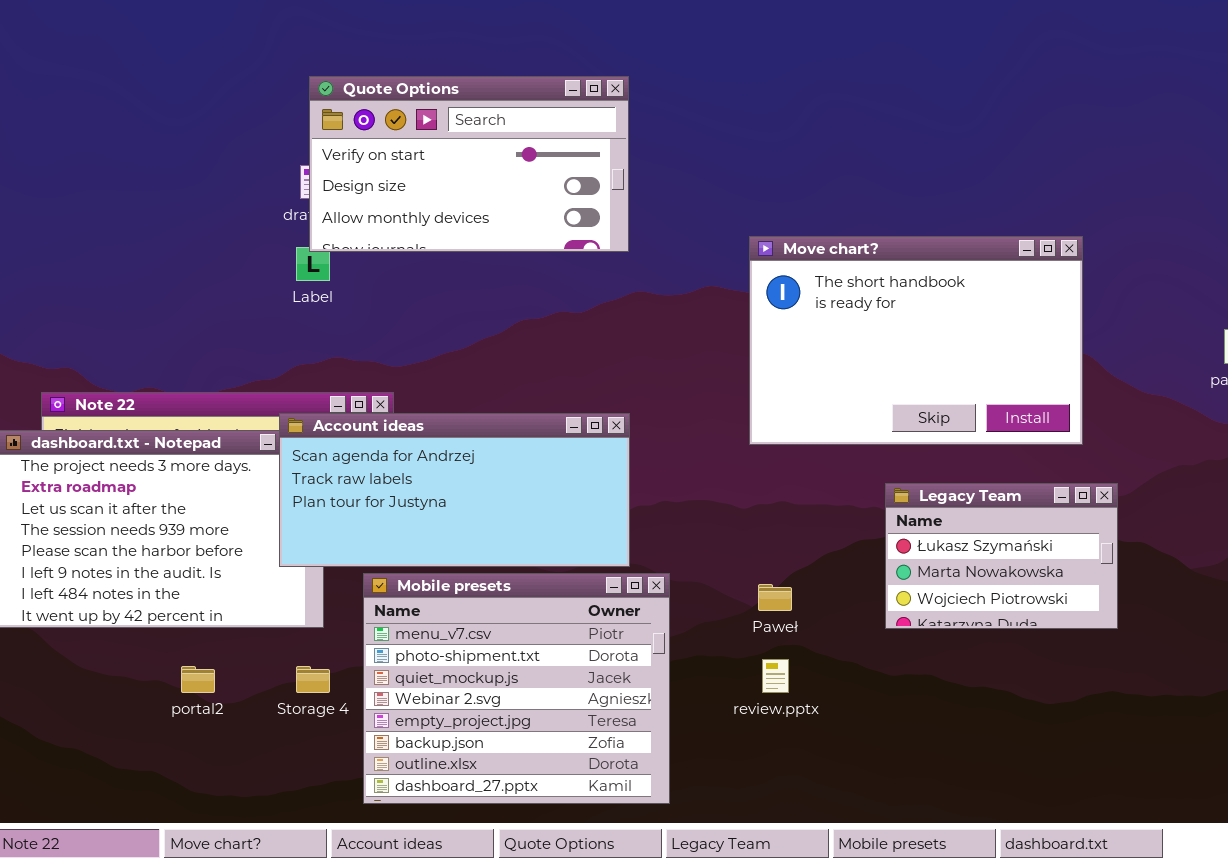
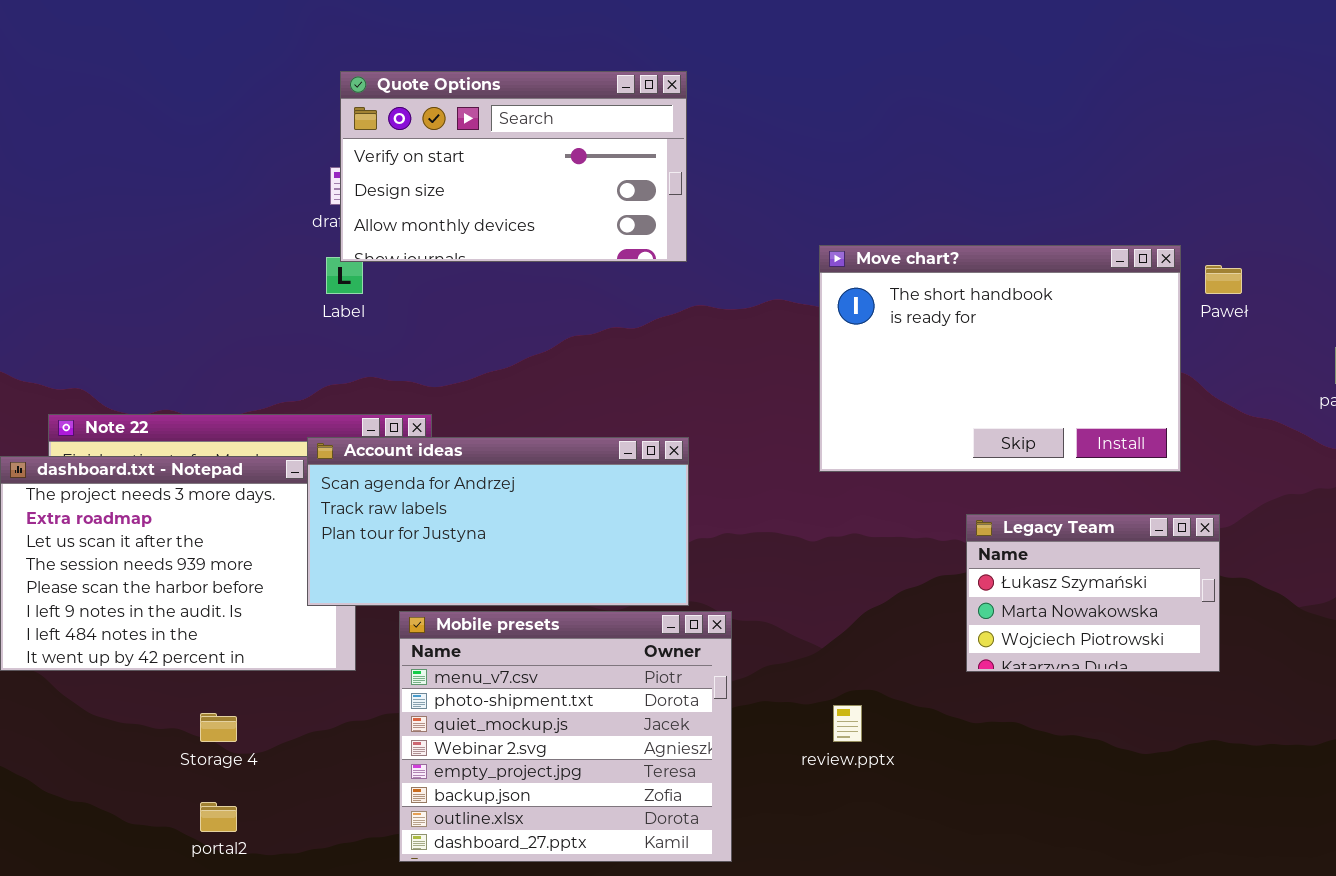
Paweł: [758,584,792,611] -> [1205,265,1242,294], moved
portal2: [181,666,215,693] -> [200,802,237,832], moved
Storage 4: [296,666,330,693] -> [200,713,237,742], moved

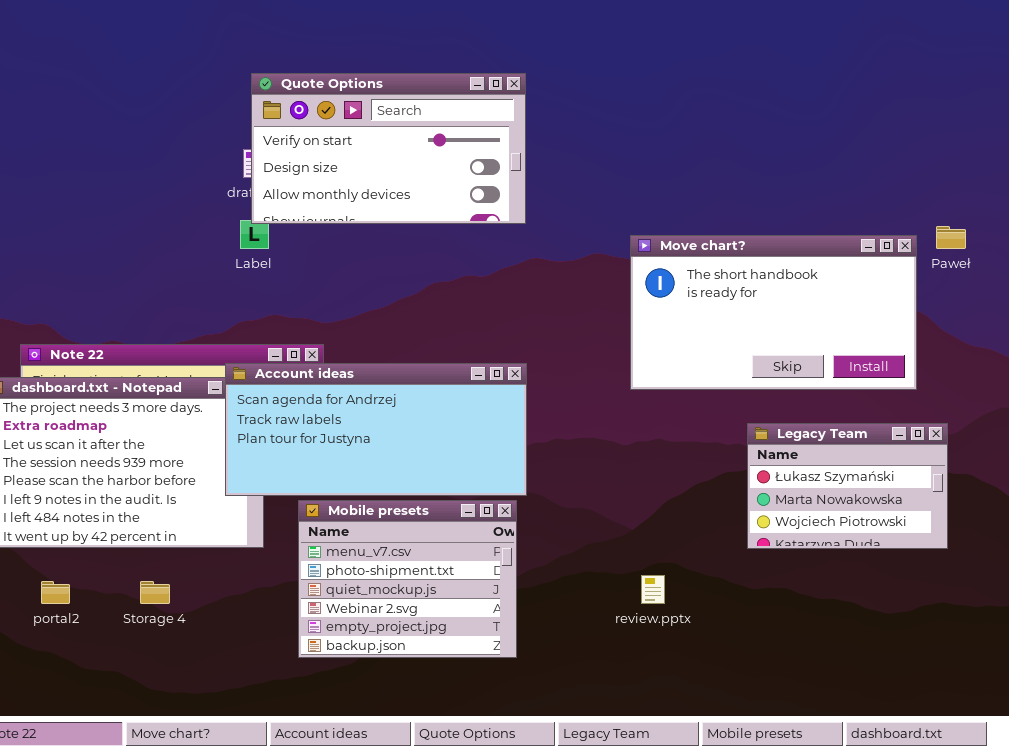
Move chart?: [819,245,1181,472] -> [630,235,917,390], resized
Mobile presets: [399,611,732,862] -> [298,500,517,658], resized
portal2: [200,802,237,832] -> [41,581,70,604], moved

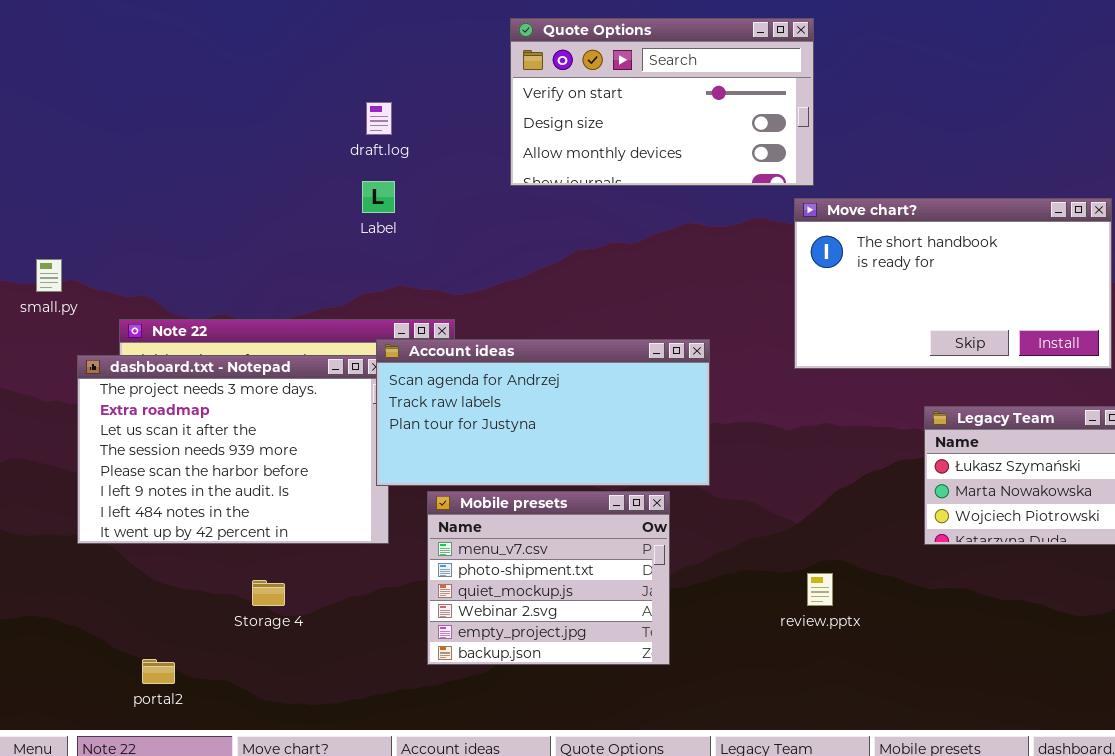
Quote Options: [251,73,526,224] -> [510,18,814,186], moved
Account ideas: [225,363,527,496] -> [376,339,710,486], moved
portal2: [41,581,70,604] -> [142,659,175,684], moved

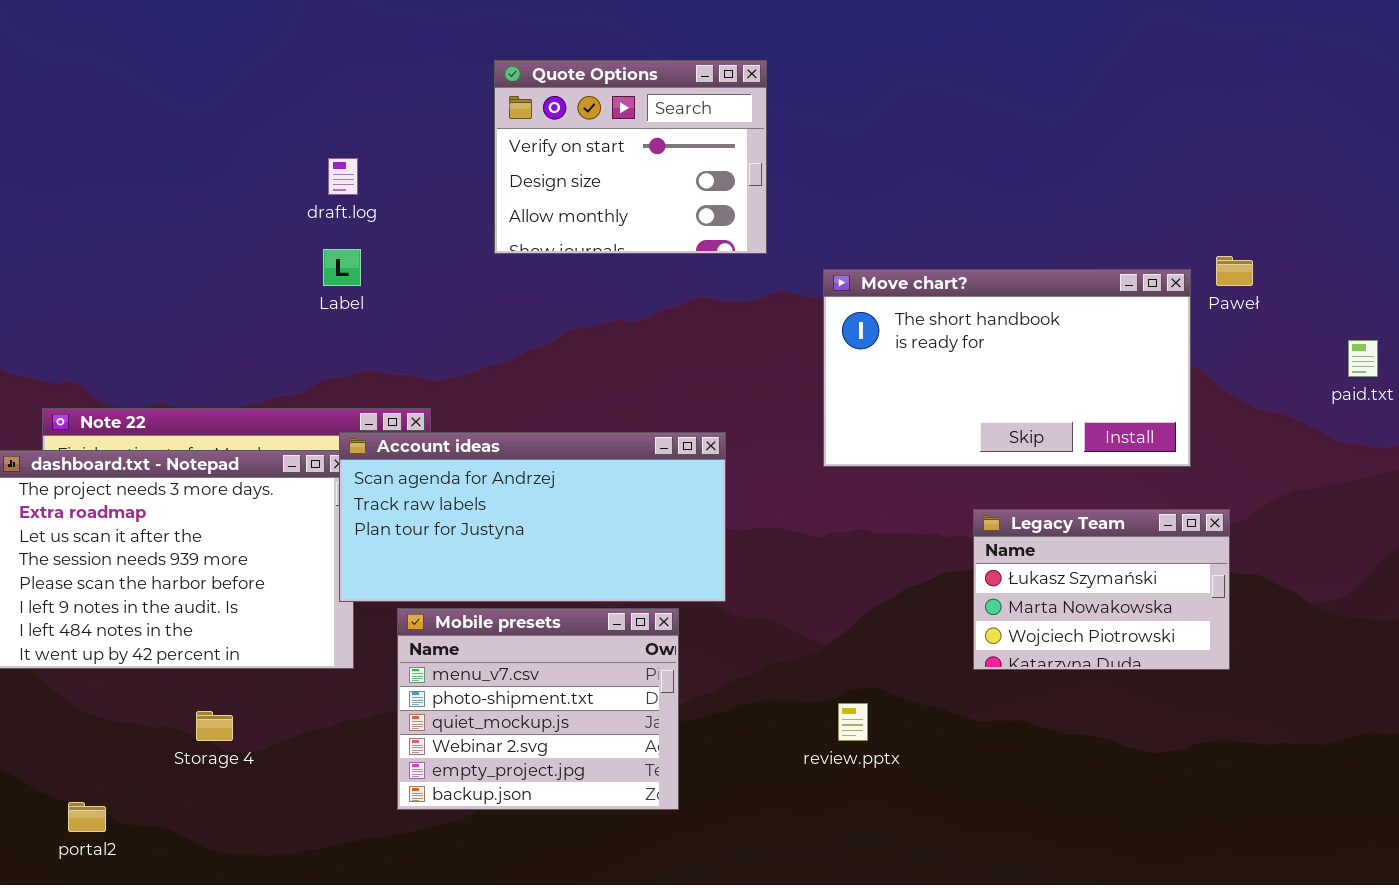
Quote Options: [510,18,814,186] -> [494,60,767,254], resized

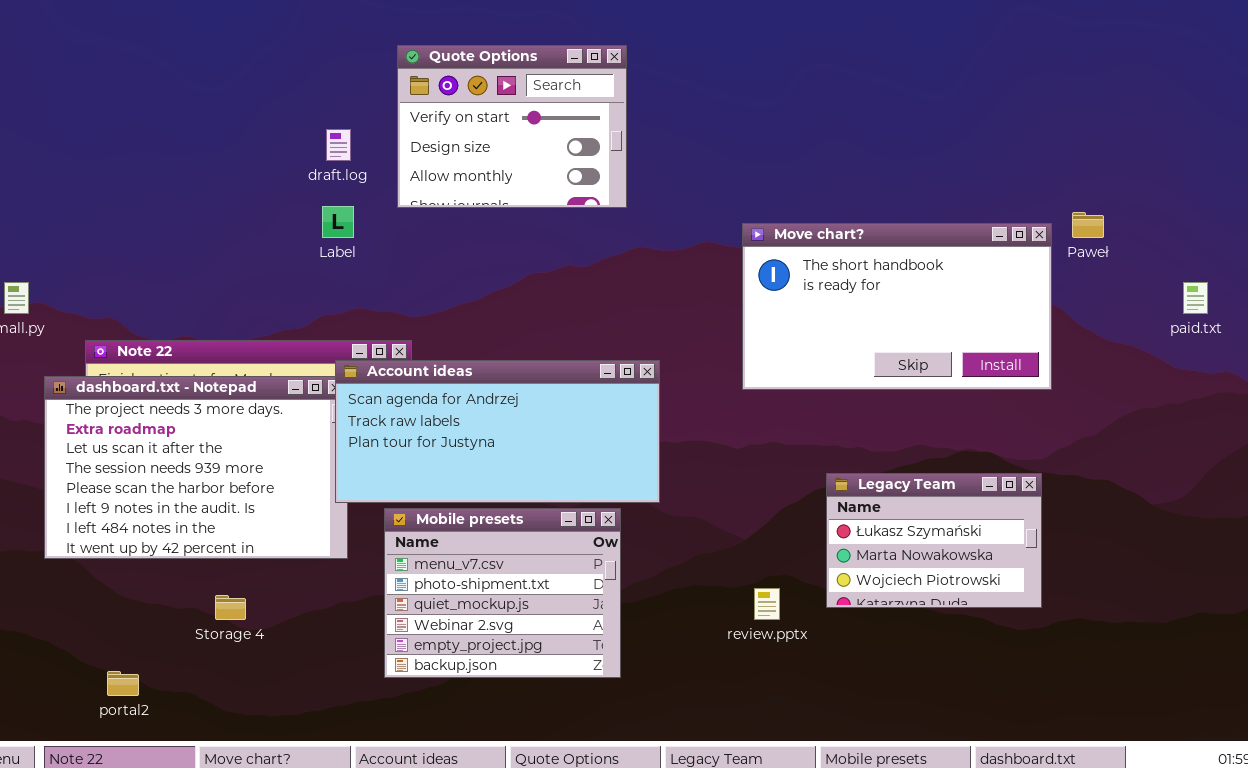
Quote Options: [494,60,767,254] -> [397,45,627,208], moved
Legacy Team: [973,509,1230,670] -> [826,473,1042,608], moved

